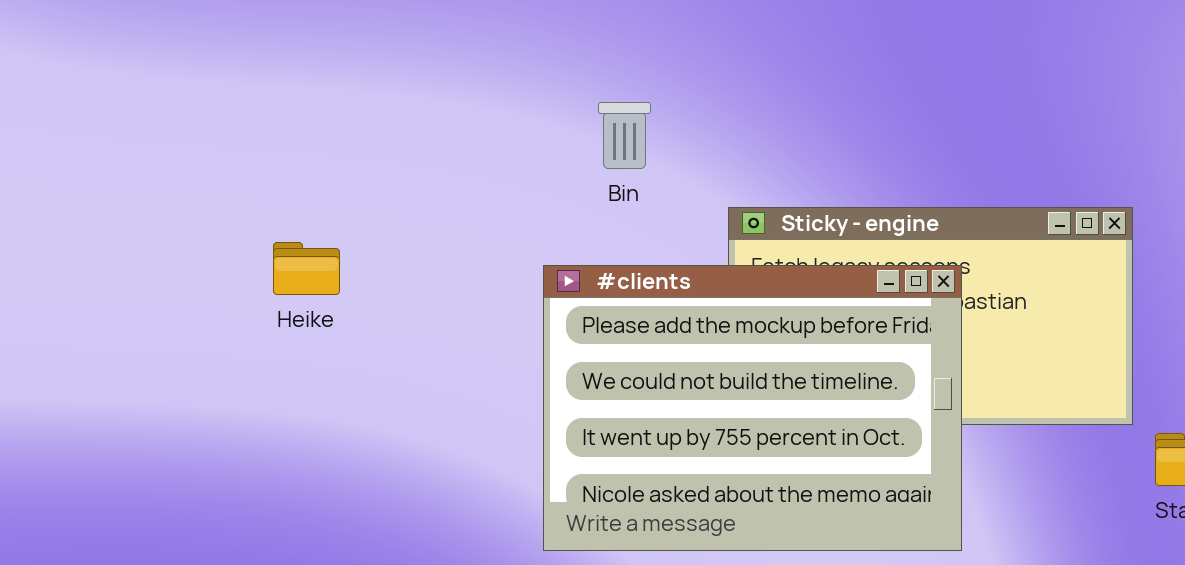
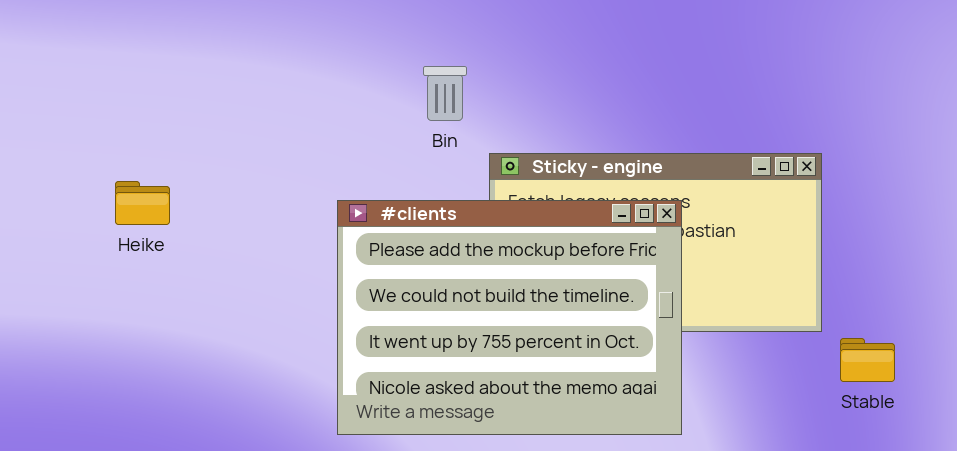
Bin: [598,102,651,169] -> [423,66,467,121], moved

